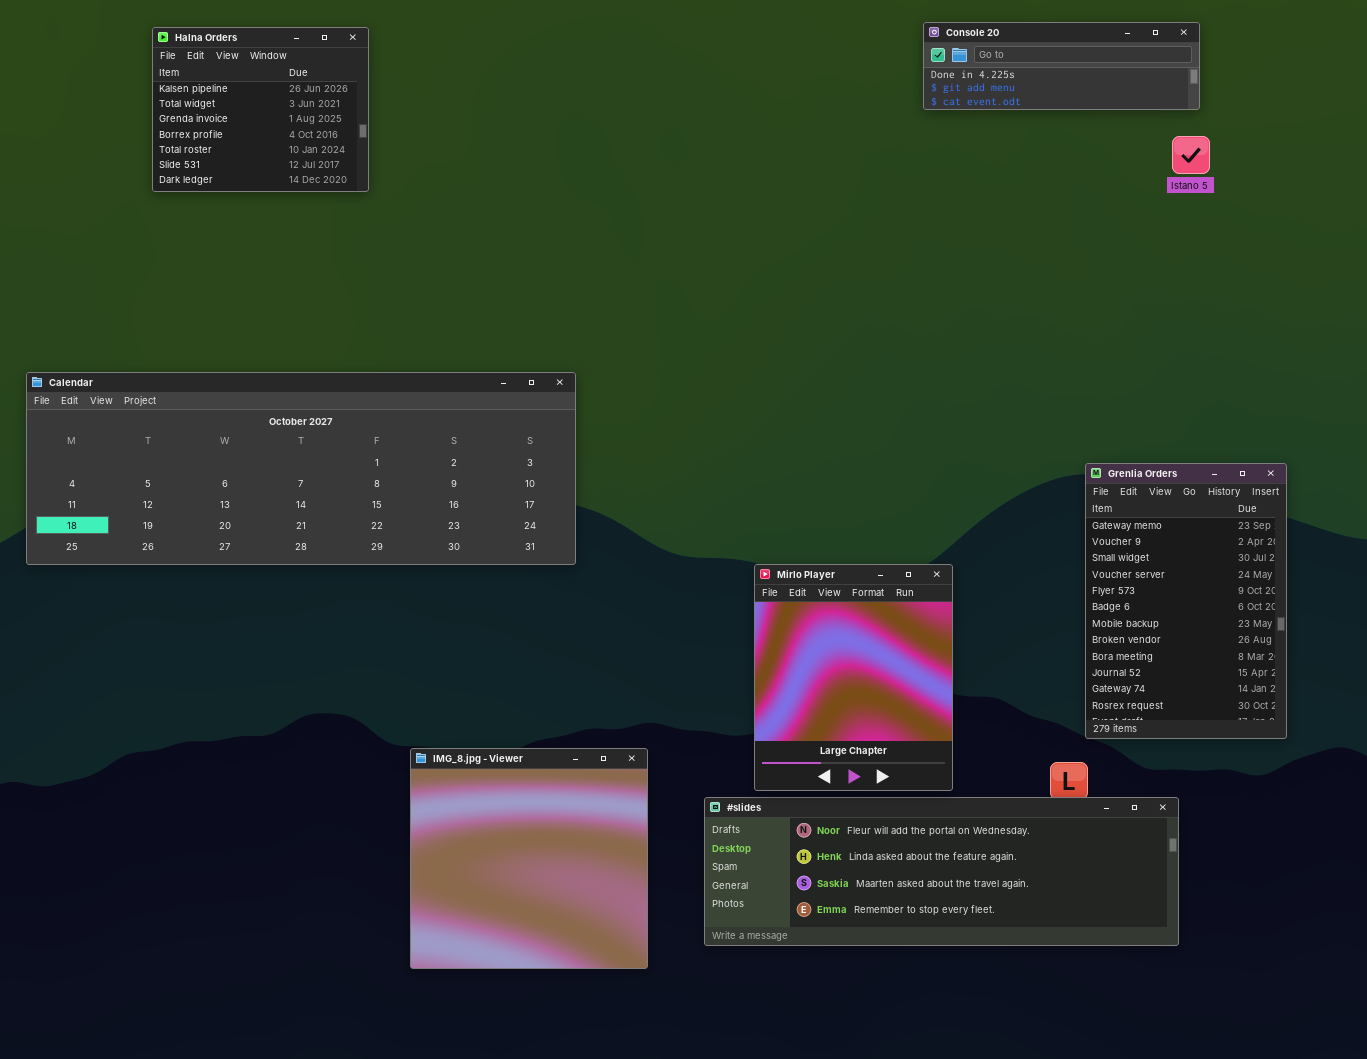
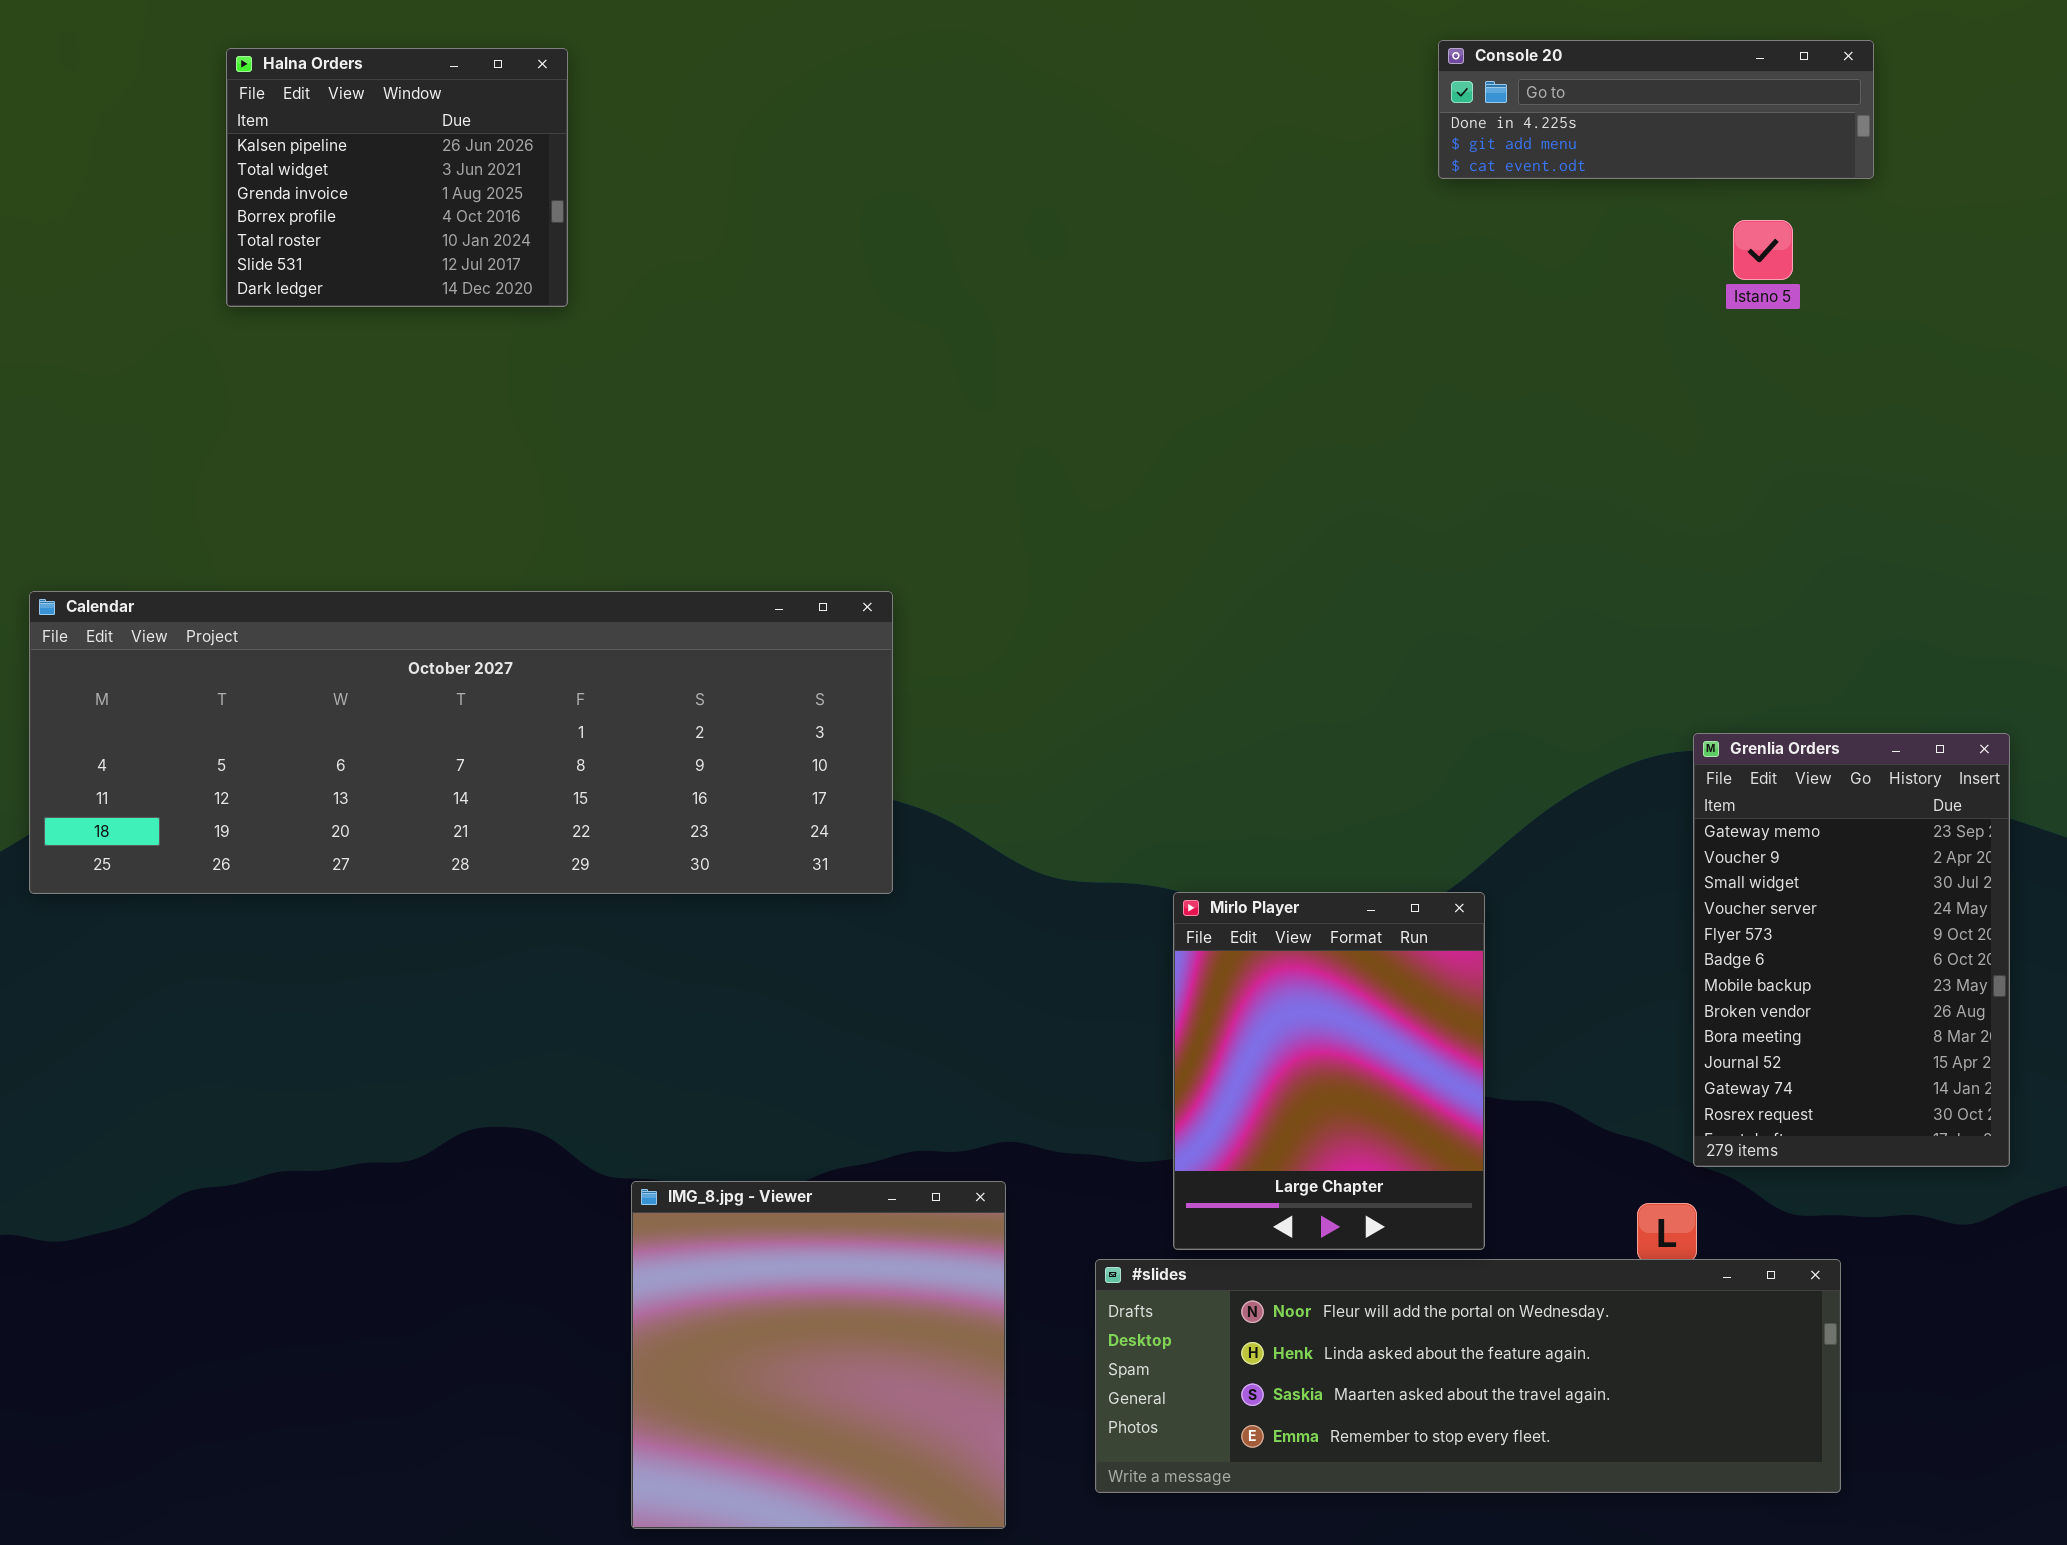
Istano 5: [1172,136,1210,174] -> [1733,220,1793,280], moved

